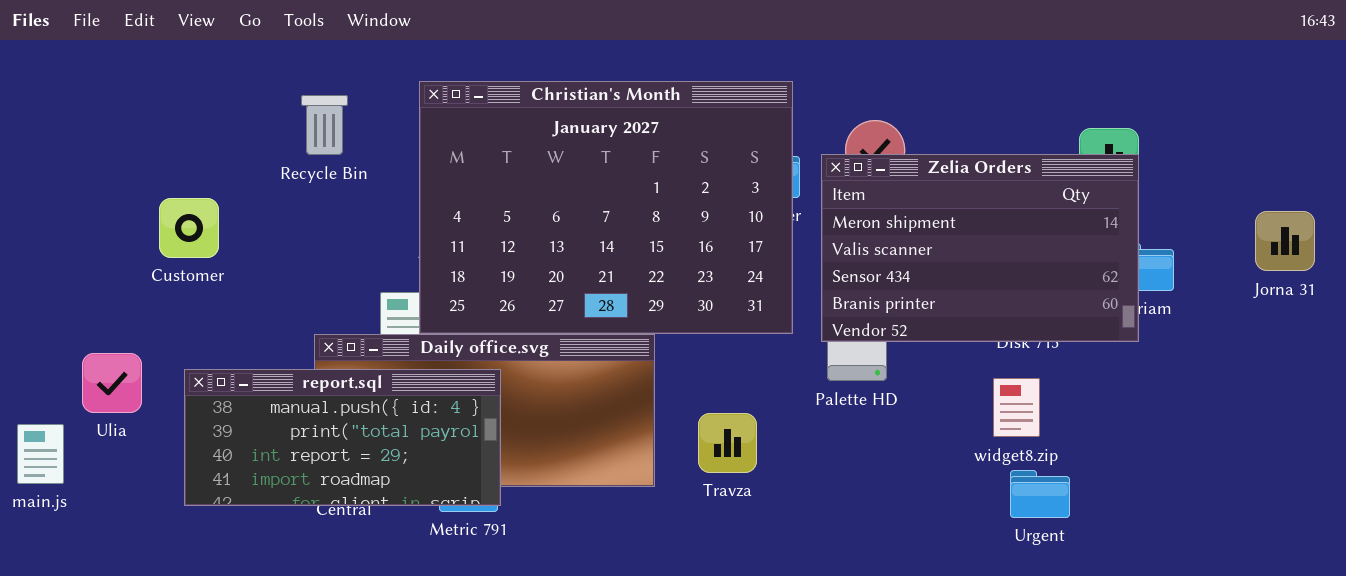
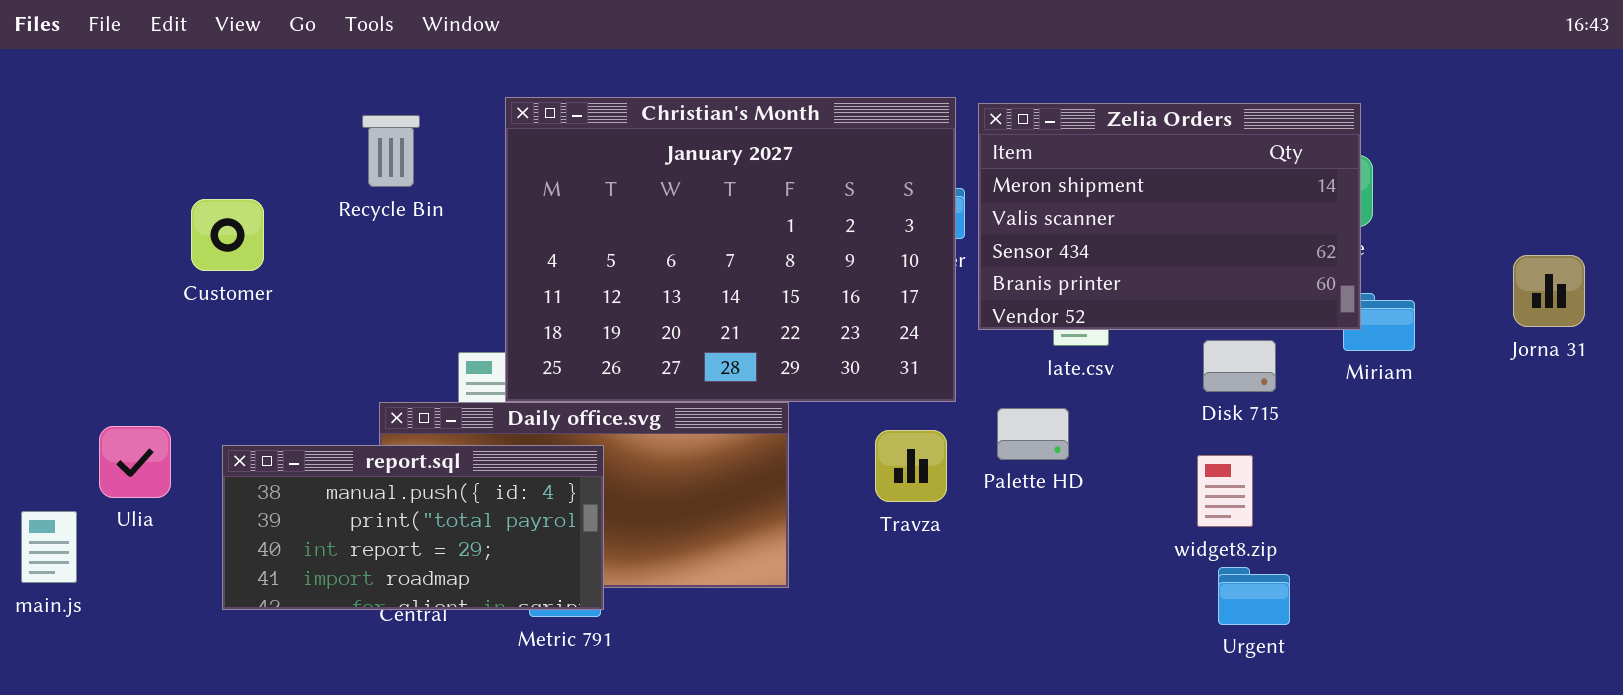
Zelia Orders: [821,154,1139,342] -> [978,103,1361,330], moved
Customer: [159,198,219,258] -> [191,199,264,271], moved
Travza: [698,413,757,473] -> [875,430,947,502], moved

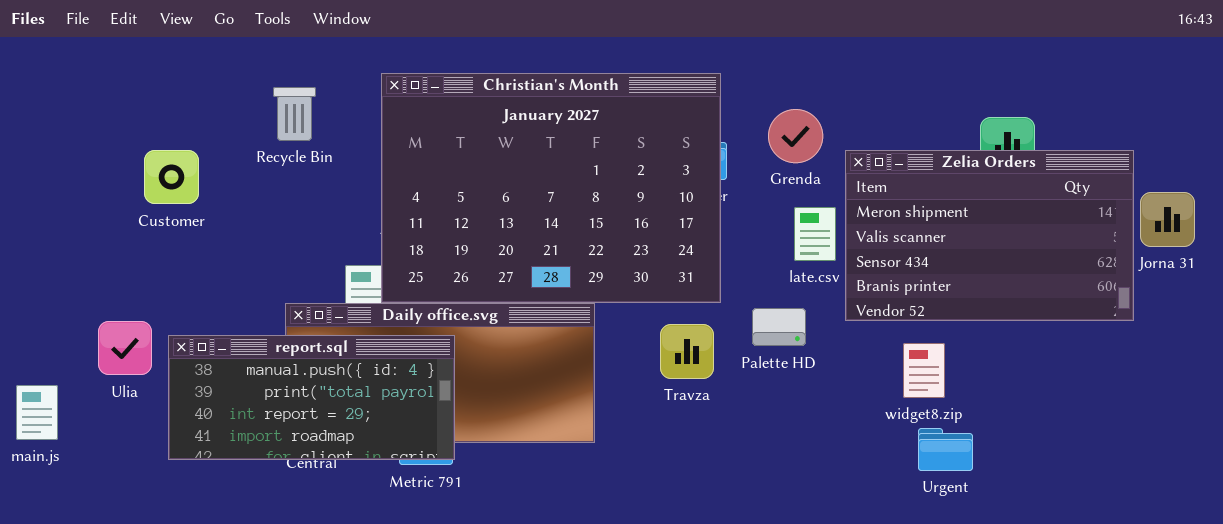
Zelia Orders: [978,103,1361,330] -> [845,150,1134,321], moved
Ulia: [99,426,171,498] -> [98,321,152,375], moved

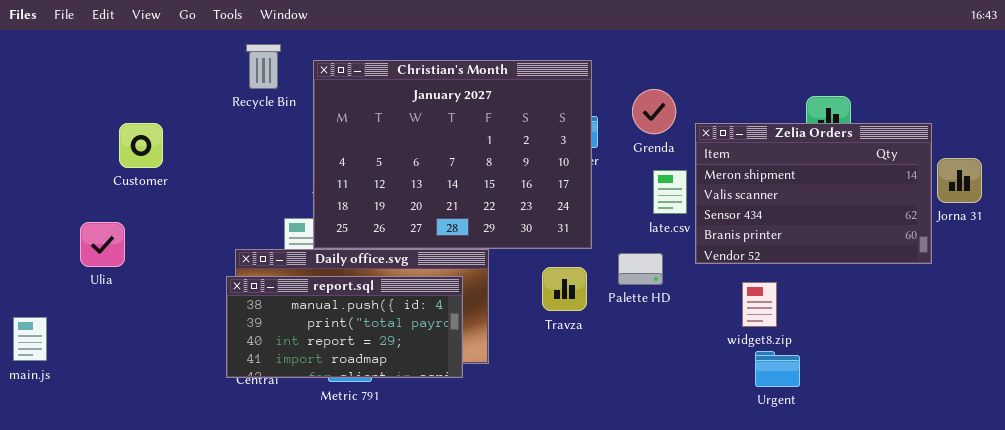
Recycle Bin: [273,87,316,141] -> [246,44,281,89], moved
Ulia: [98,321,152,375] -> [80,222,125,267], moved
report.sql: [168,335,455,460] -> [226,276,463,378], moved

